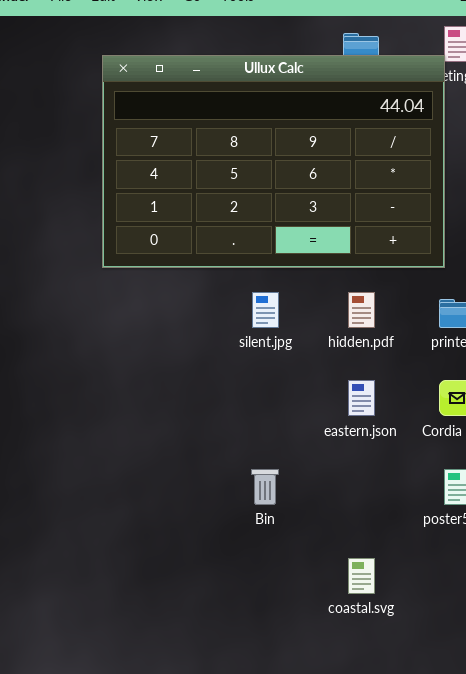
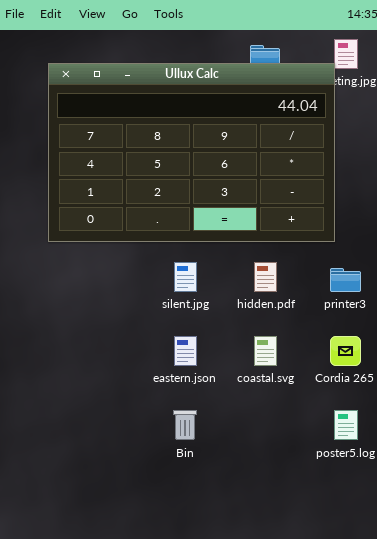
eastern.json: [348,380,375,416] -> [174,336,197,366], moved
coastal.svg: [348,558,375,594] -> [254,336,277,366], moved

